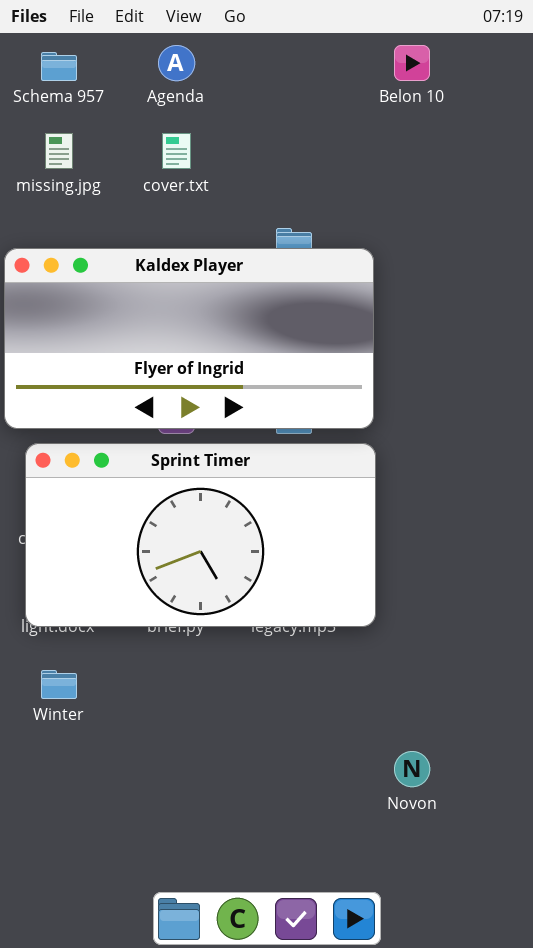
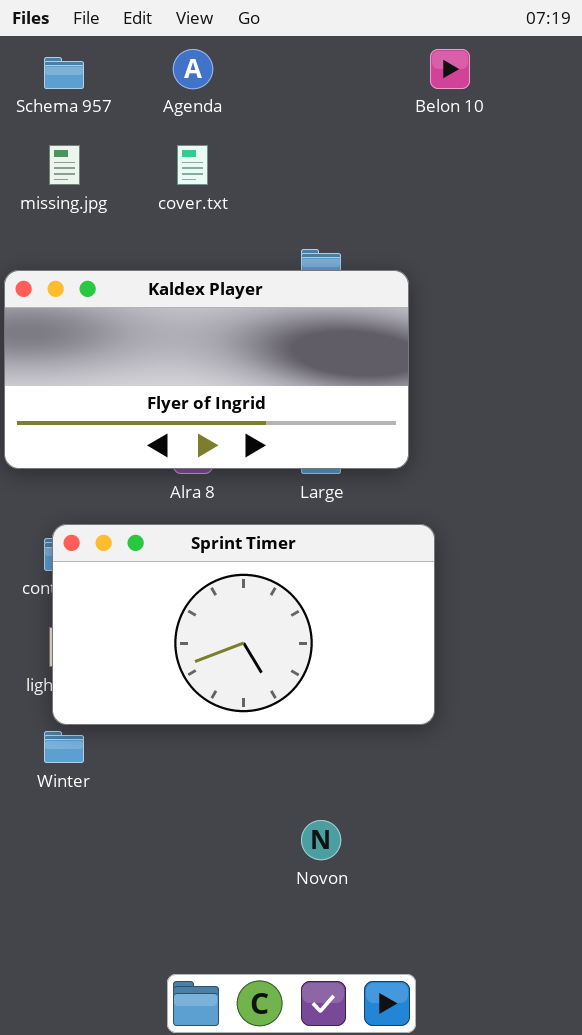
Sprint Timer: [25,443,376,627] -> [52,524,435,725], moved
Novon: [394,751,430,787] -> [301,820,341,860], moved

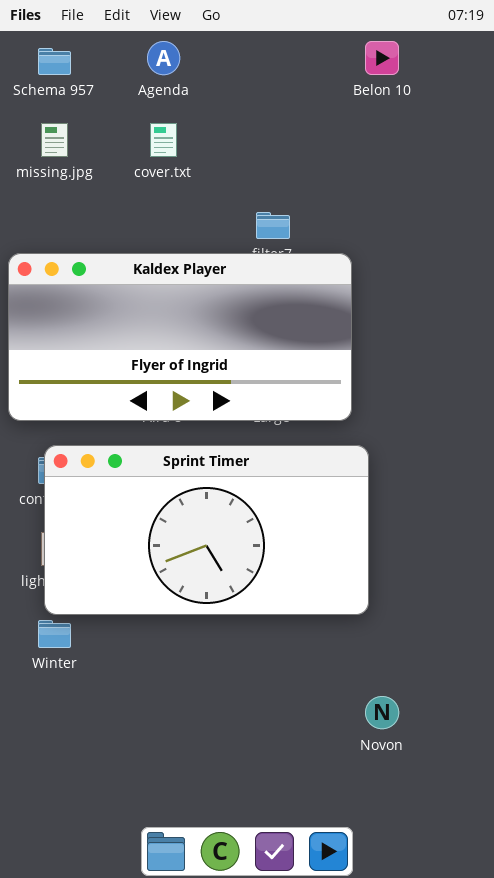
Kaldex Player: [4,270,409,469] -> [8,253,352,421], moved
Novon: [301,820,341,860] -> [365,696,399,729], moved

